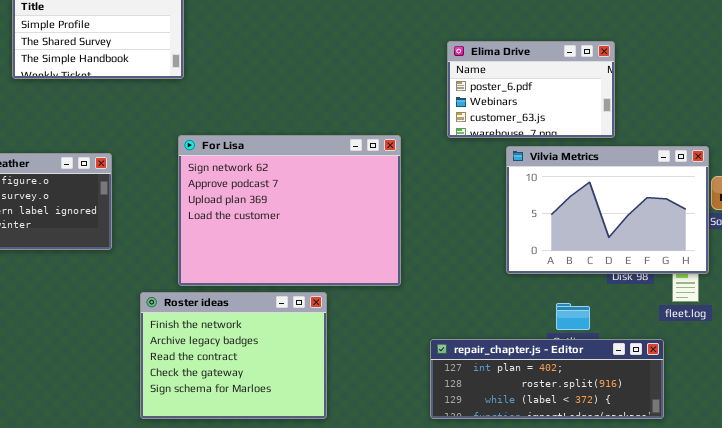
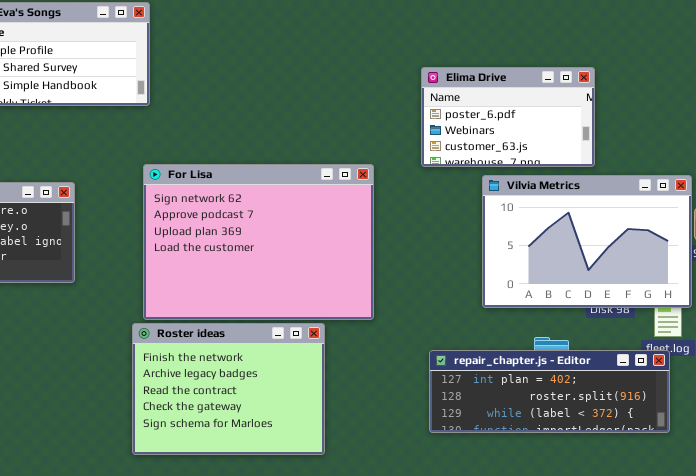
Roster ideas: [140,292,327,419] -> [132,323,325,455], moved
repair_chapter.js - Editor: [430,339,664,419] -> [429,350,670,433], moved

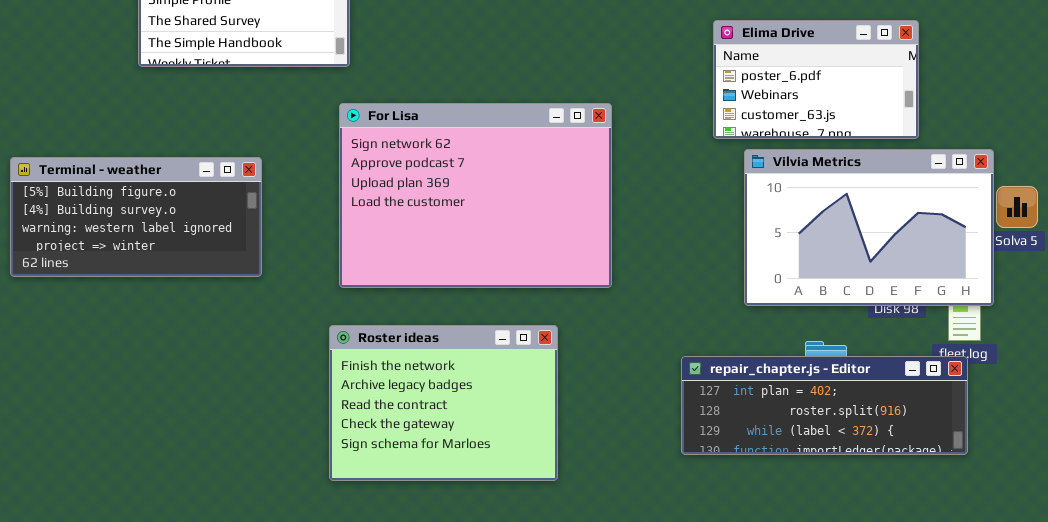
Elima Drive: [421,67,595,167] -> [713,20,919,139], moved
For Lisa: [143,164,374,320] -> [339,103,612,288], moved

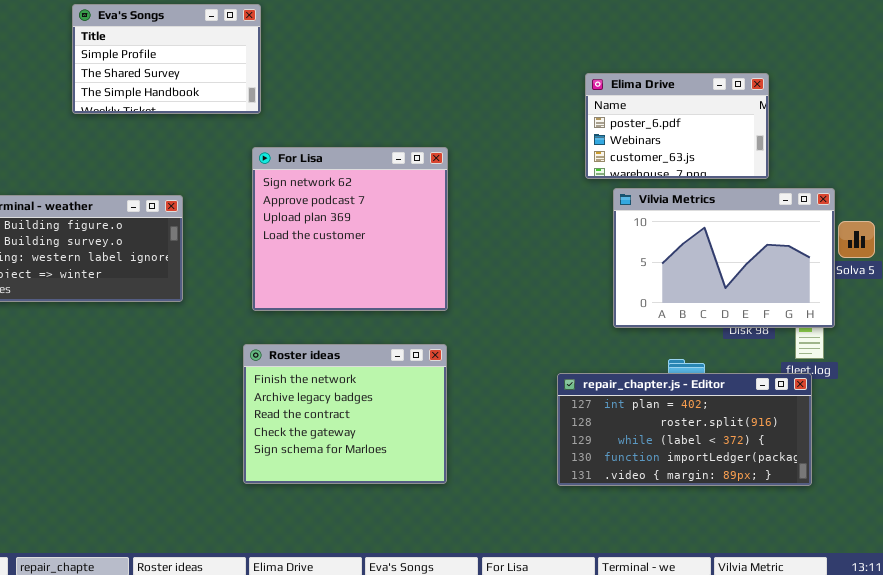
For Lisa: [339,103,612,288] -> [252,147,448,311], resized
repair_chapter.js - Editor: [681,356,968,455] -> [557,373,812,486], resized

